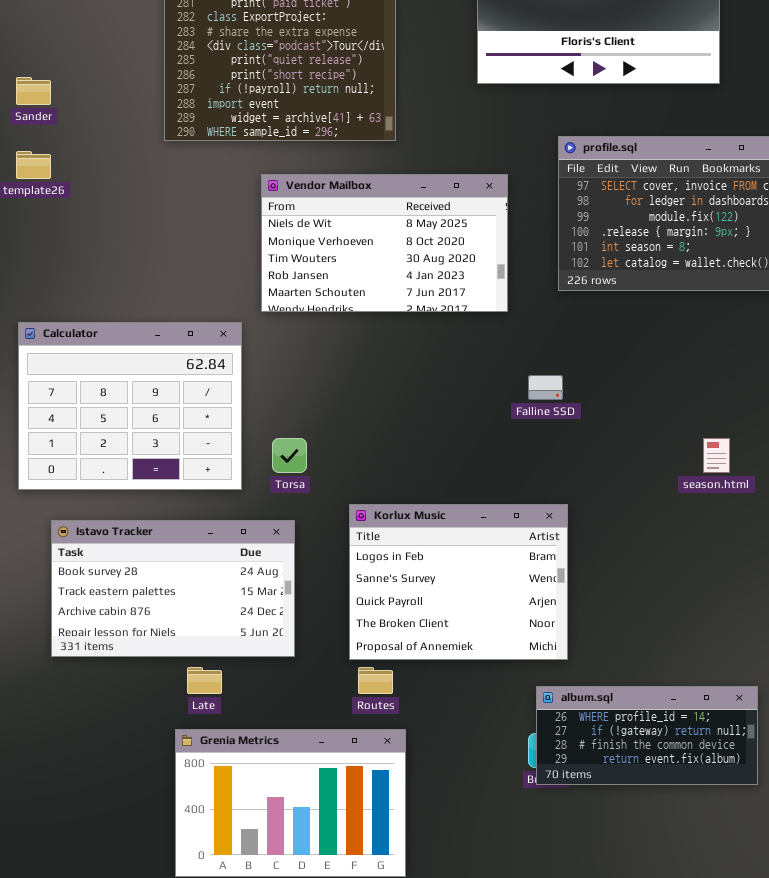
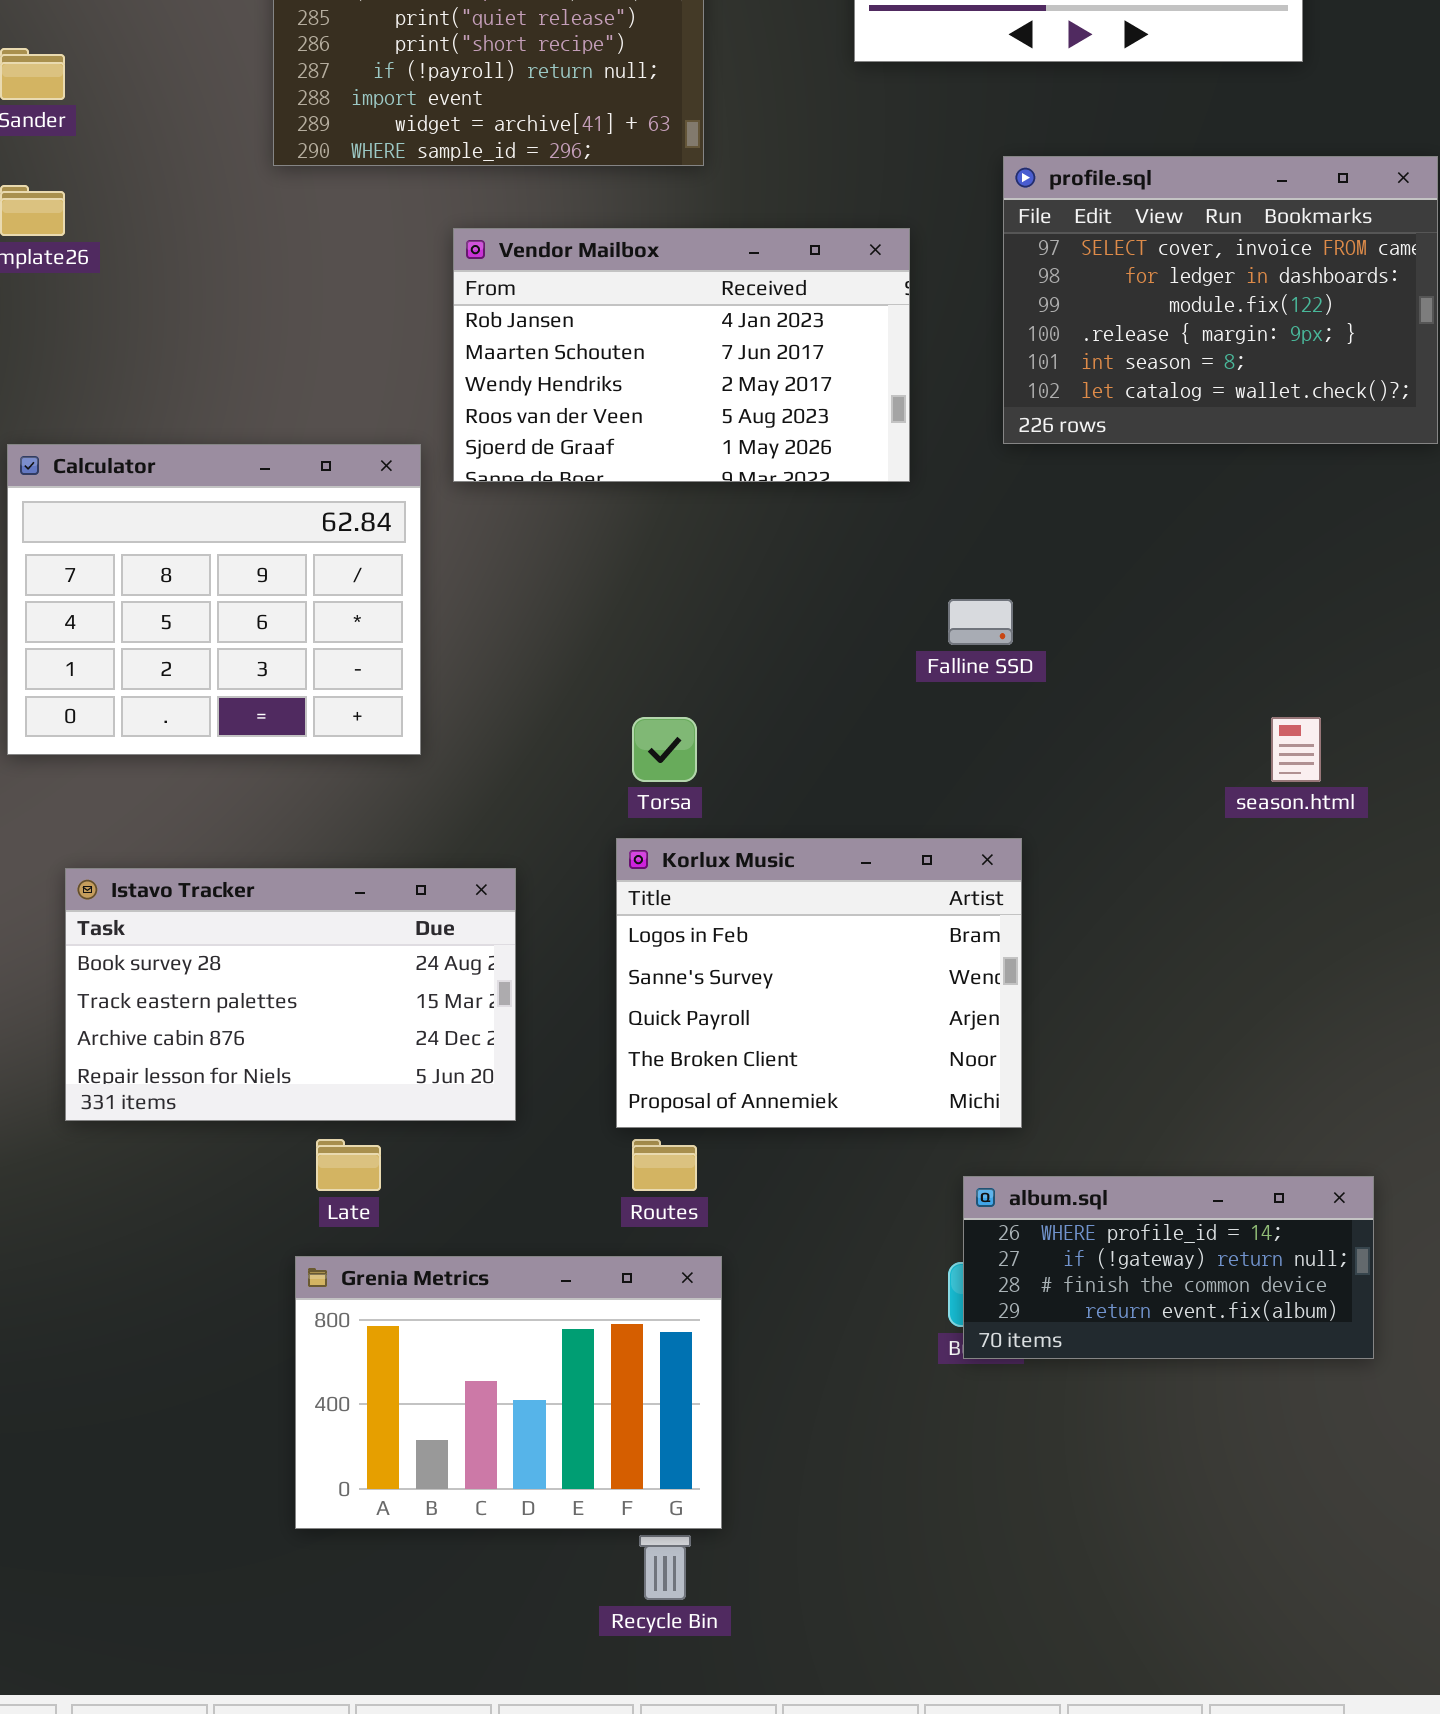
Vendor Mailbox: [261,174,508,312] -> [453,228,910,482], scrolled down 3 rows
Calculator: [18,322,242,490] -> [7,444,421,755], moved
Torsa: [272,438,307,473] -> [632,717,697,782], moved

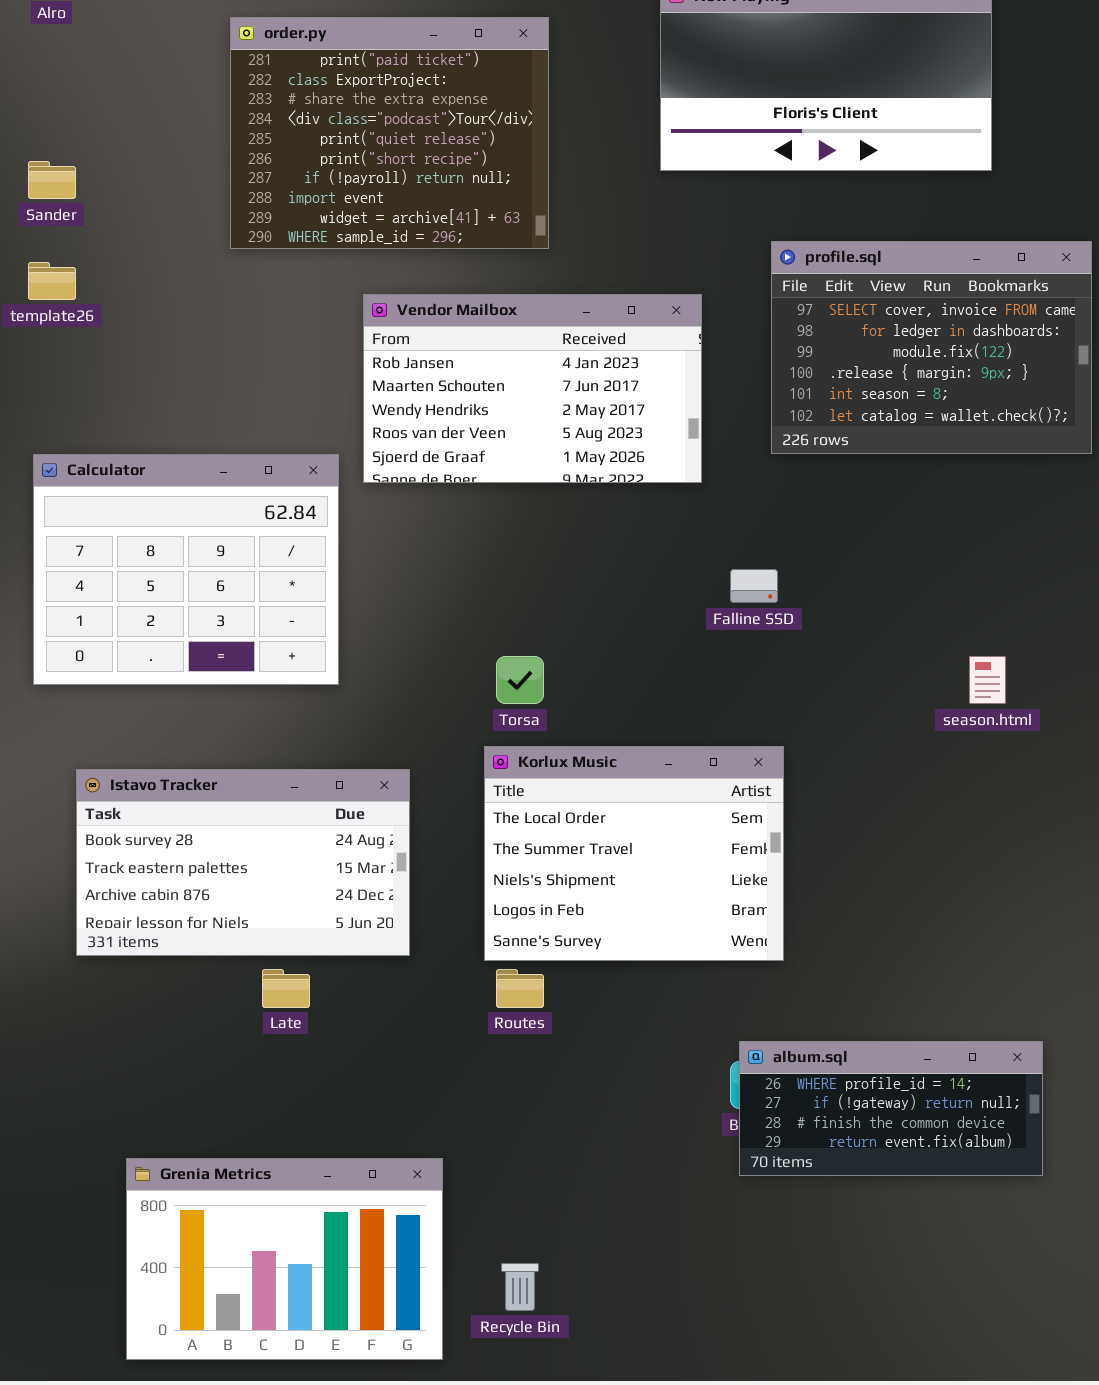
Korlux Music: [616,838,1022,1128] -> [484,746,784,961], scrolled up 3 rows
album.sql: [963,1176,1374,1359] -> [739,1041,1043,1176], moved
Grenia Metrics: [295,1256,722,1529] -> [126,1158,443,1360], moved

